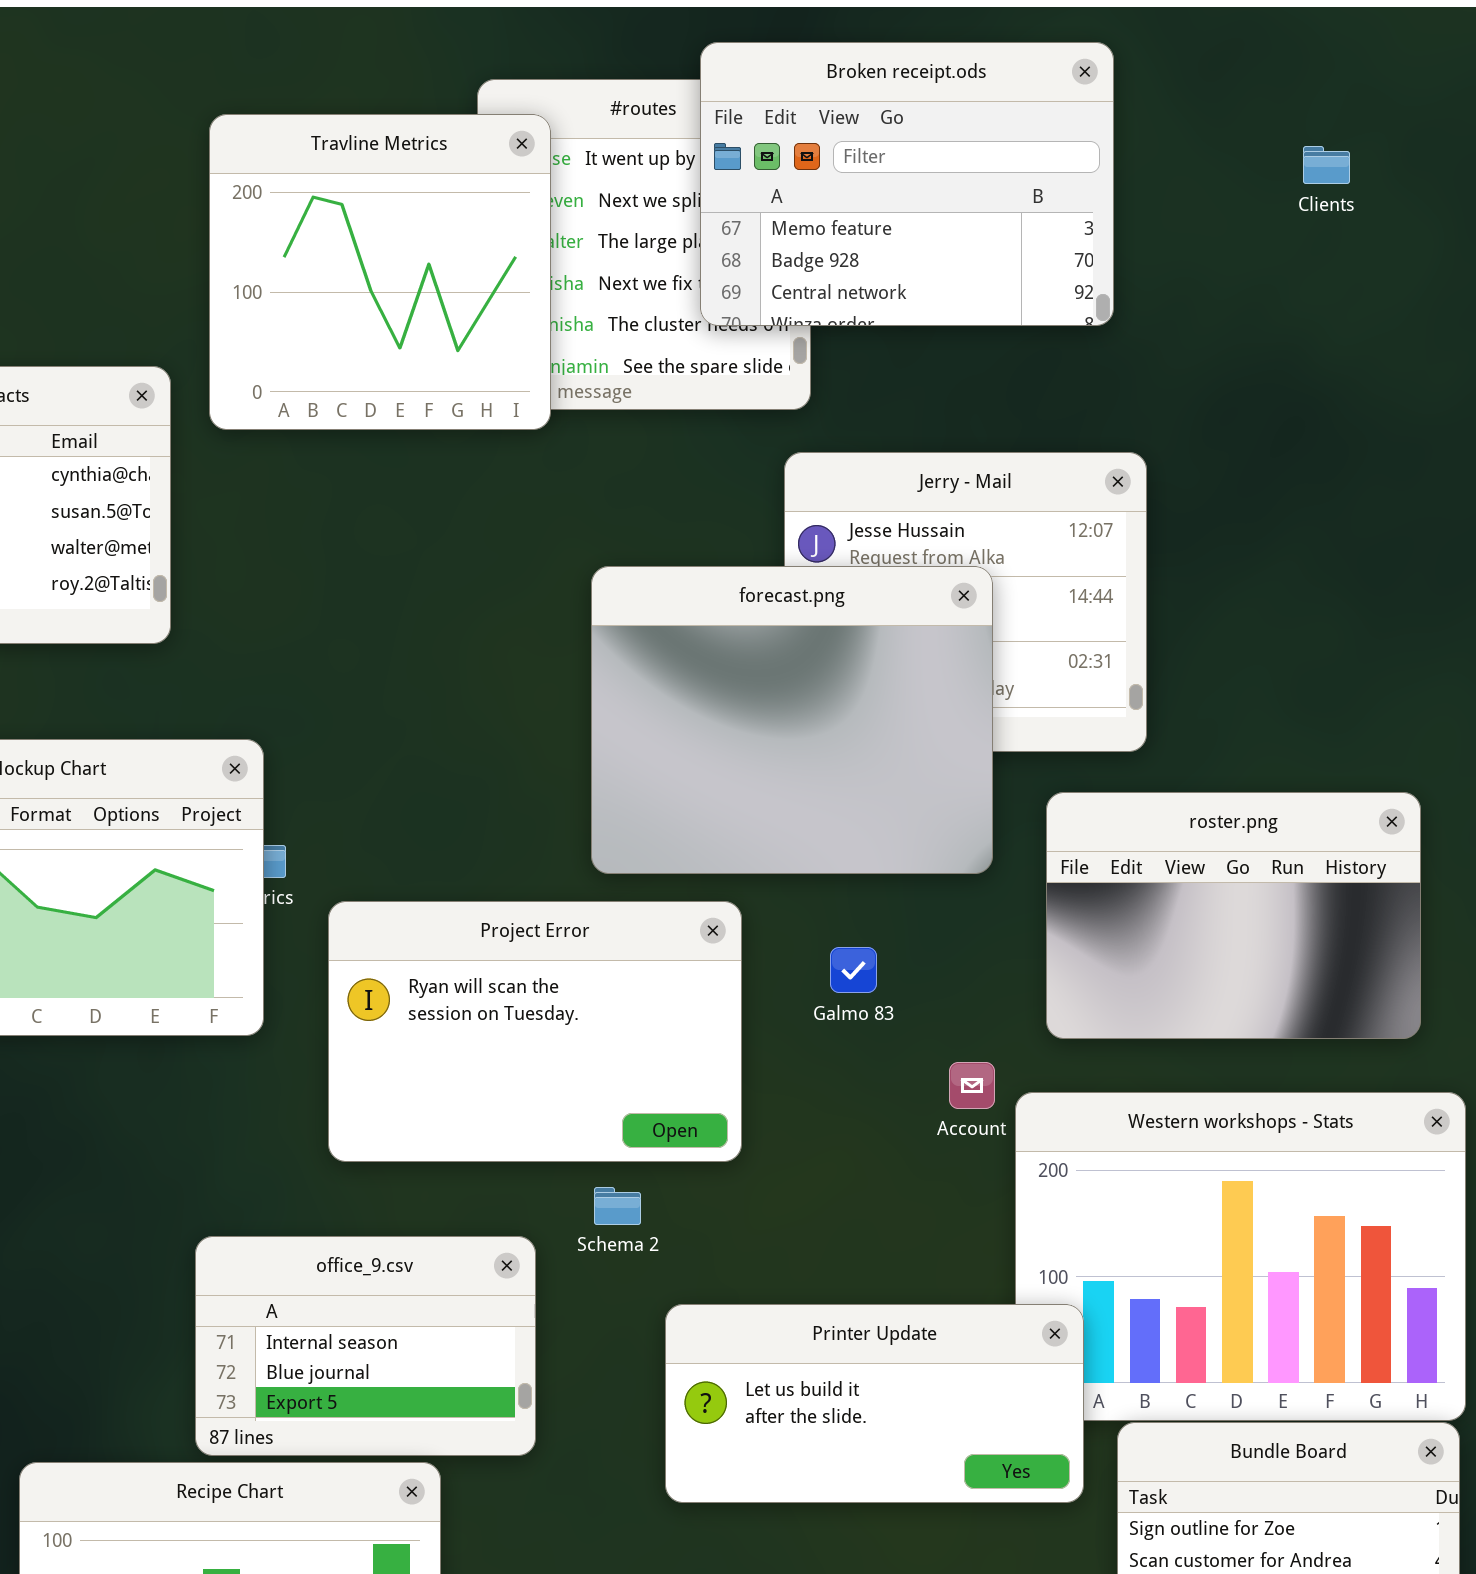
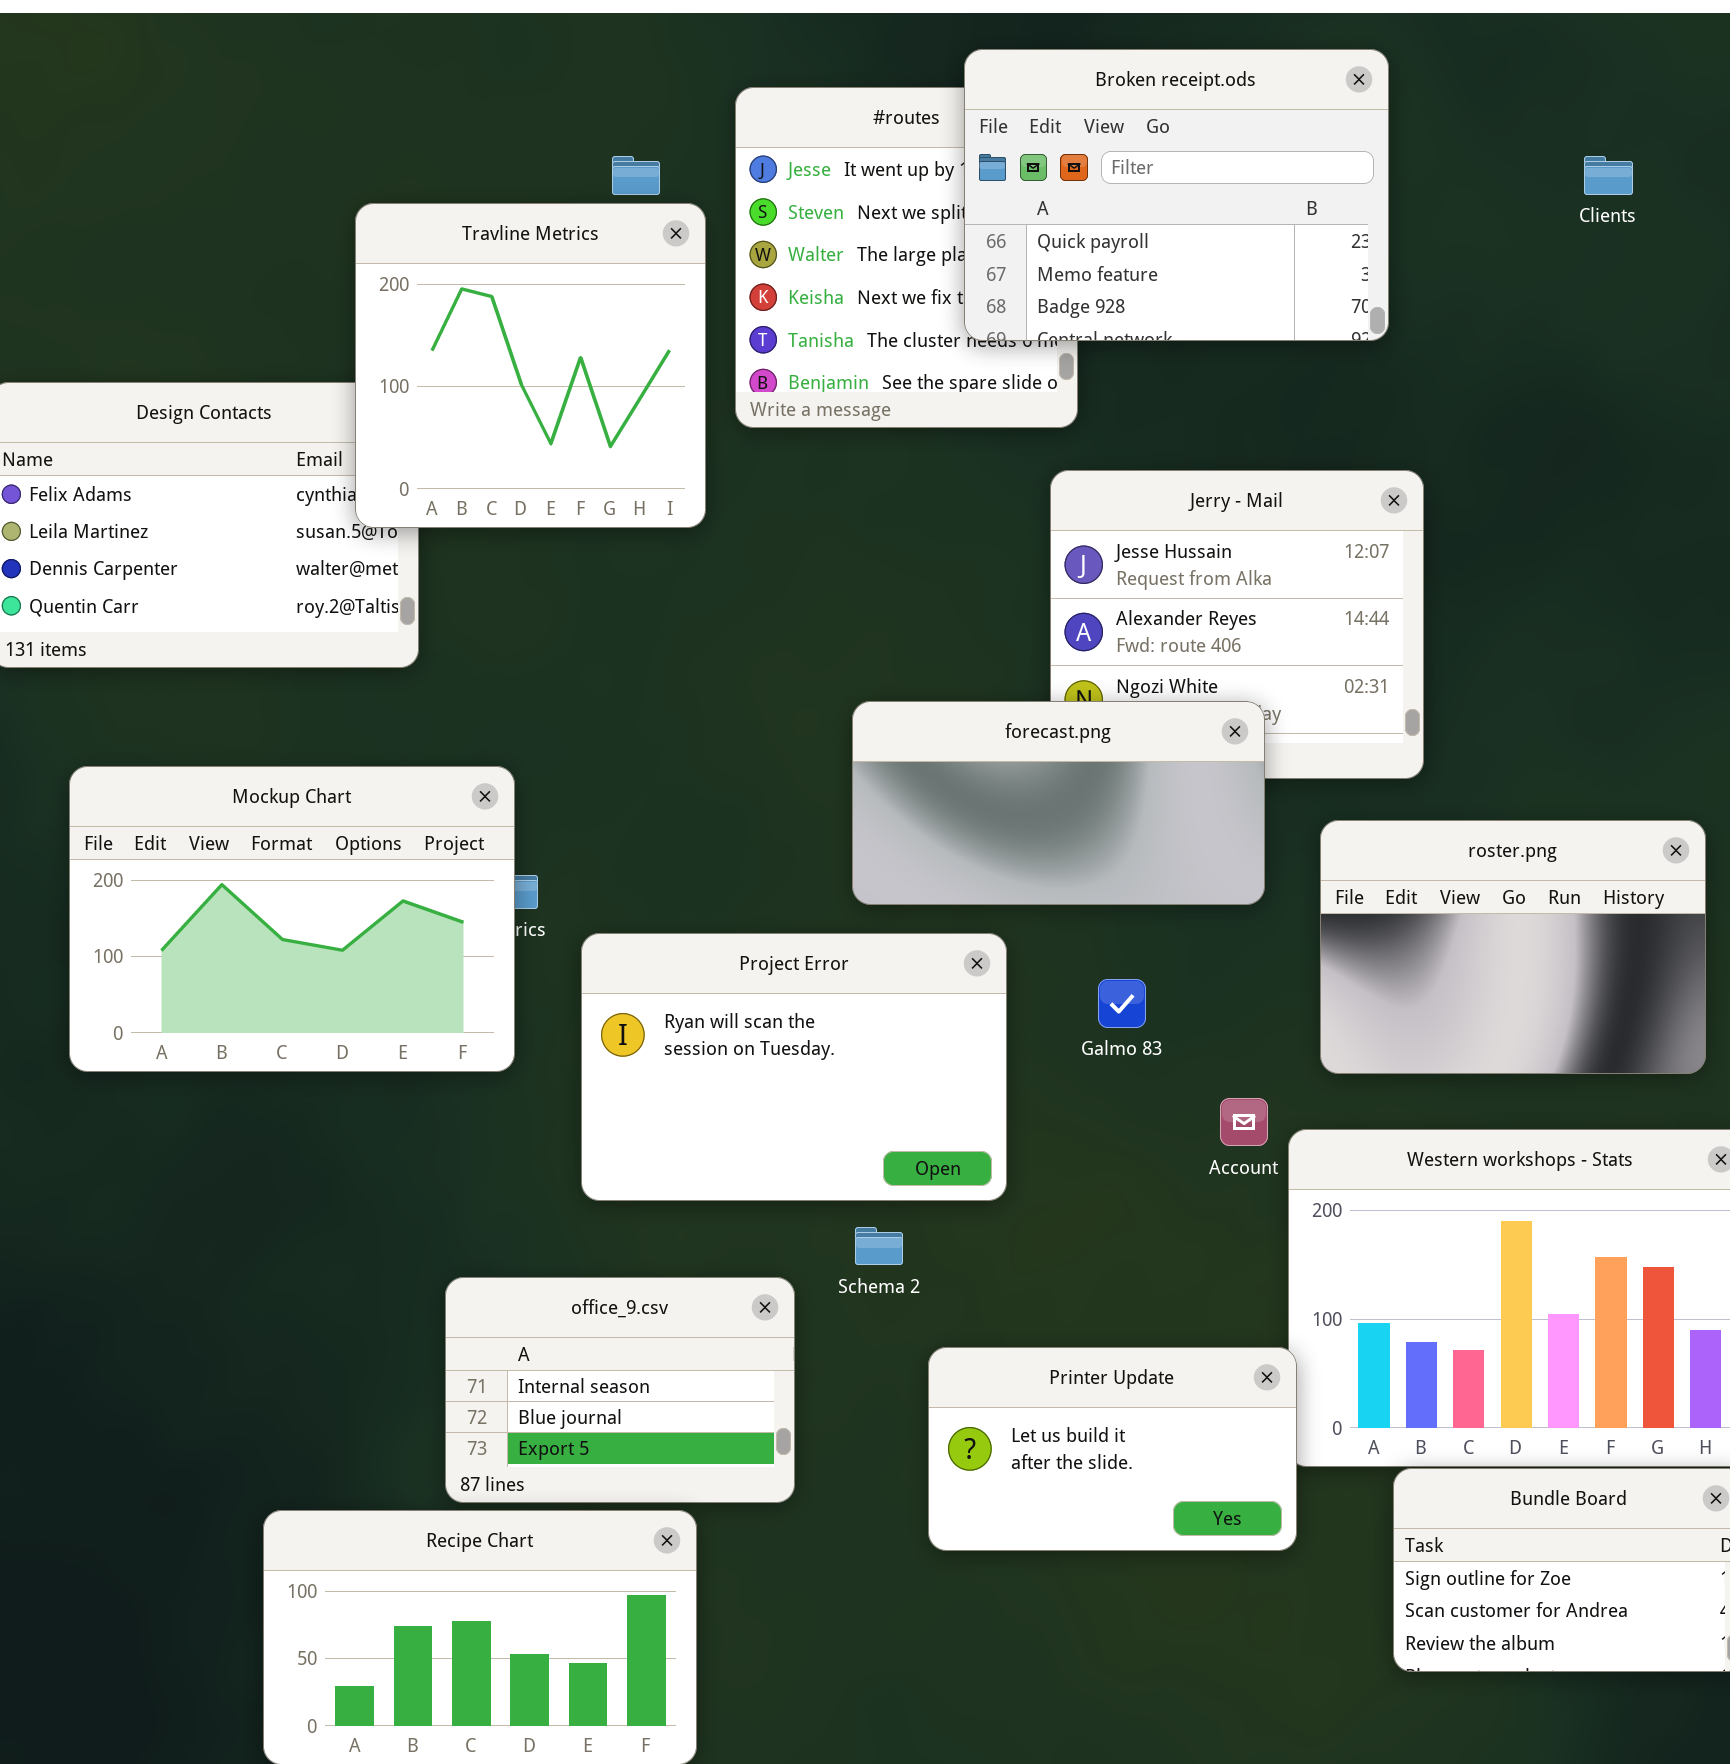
Broken receipt.ods: [700,42,1114,326] -> [964,49,1389,341], scrolled up 1 row
Travline Metrics: [209,114,551,430] -> [355,203,706,528], moved
forecast.png: [591,566,993,874] -> [852,701,1265,905], resized
Printer Update: [665,1304,1084,1503] -> [928,1347,1297,1551], resized

